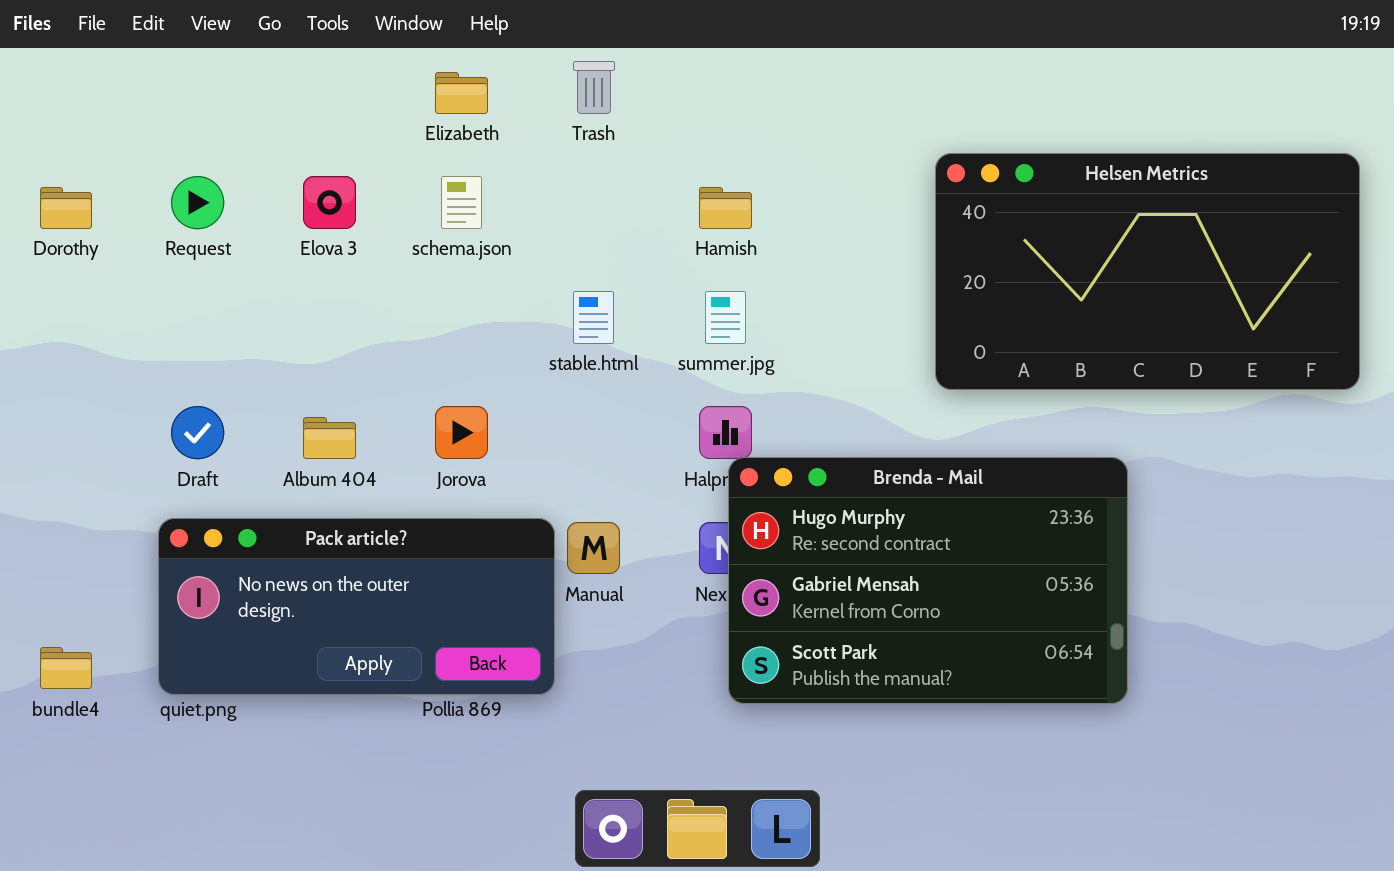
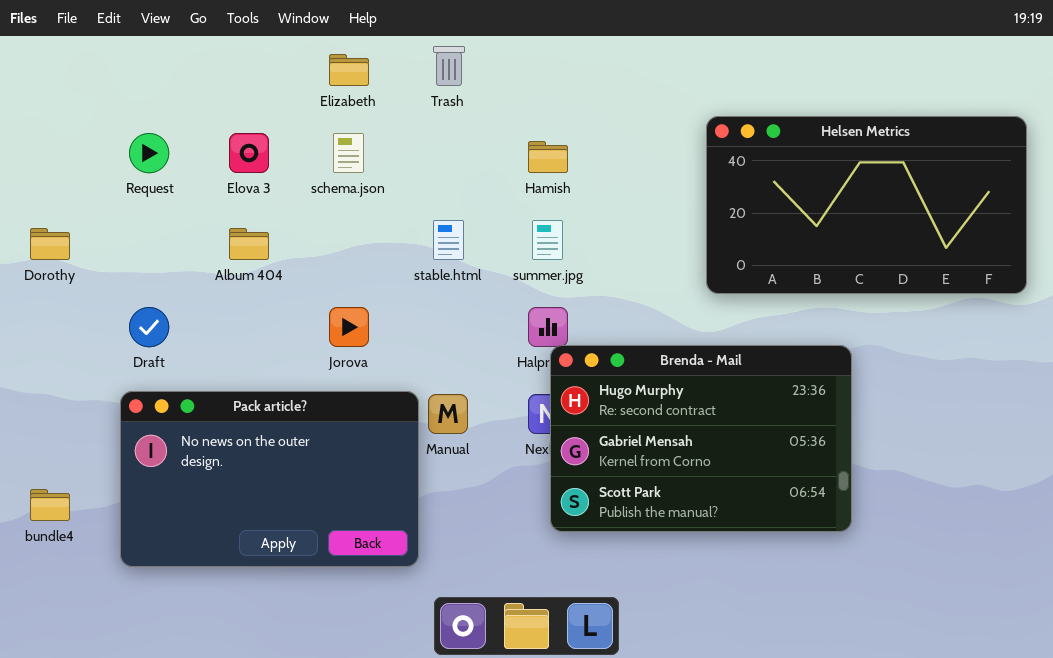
Dorothy: [40,187,92,229] -> [30,228,70,260], moved
Album 404: [303,417,356,459] -> [229,228,269,260], moved
Pack article?: [158,518,555,695] -> [120,391,419,567], resized

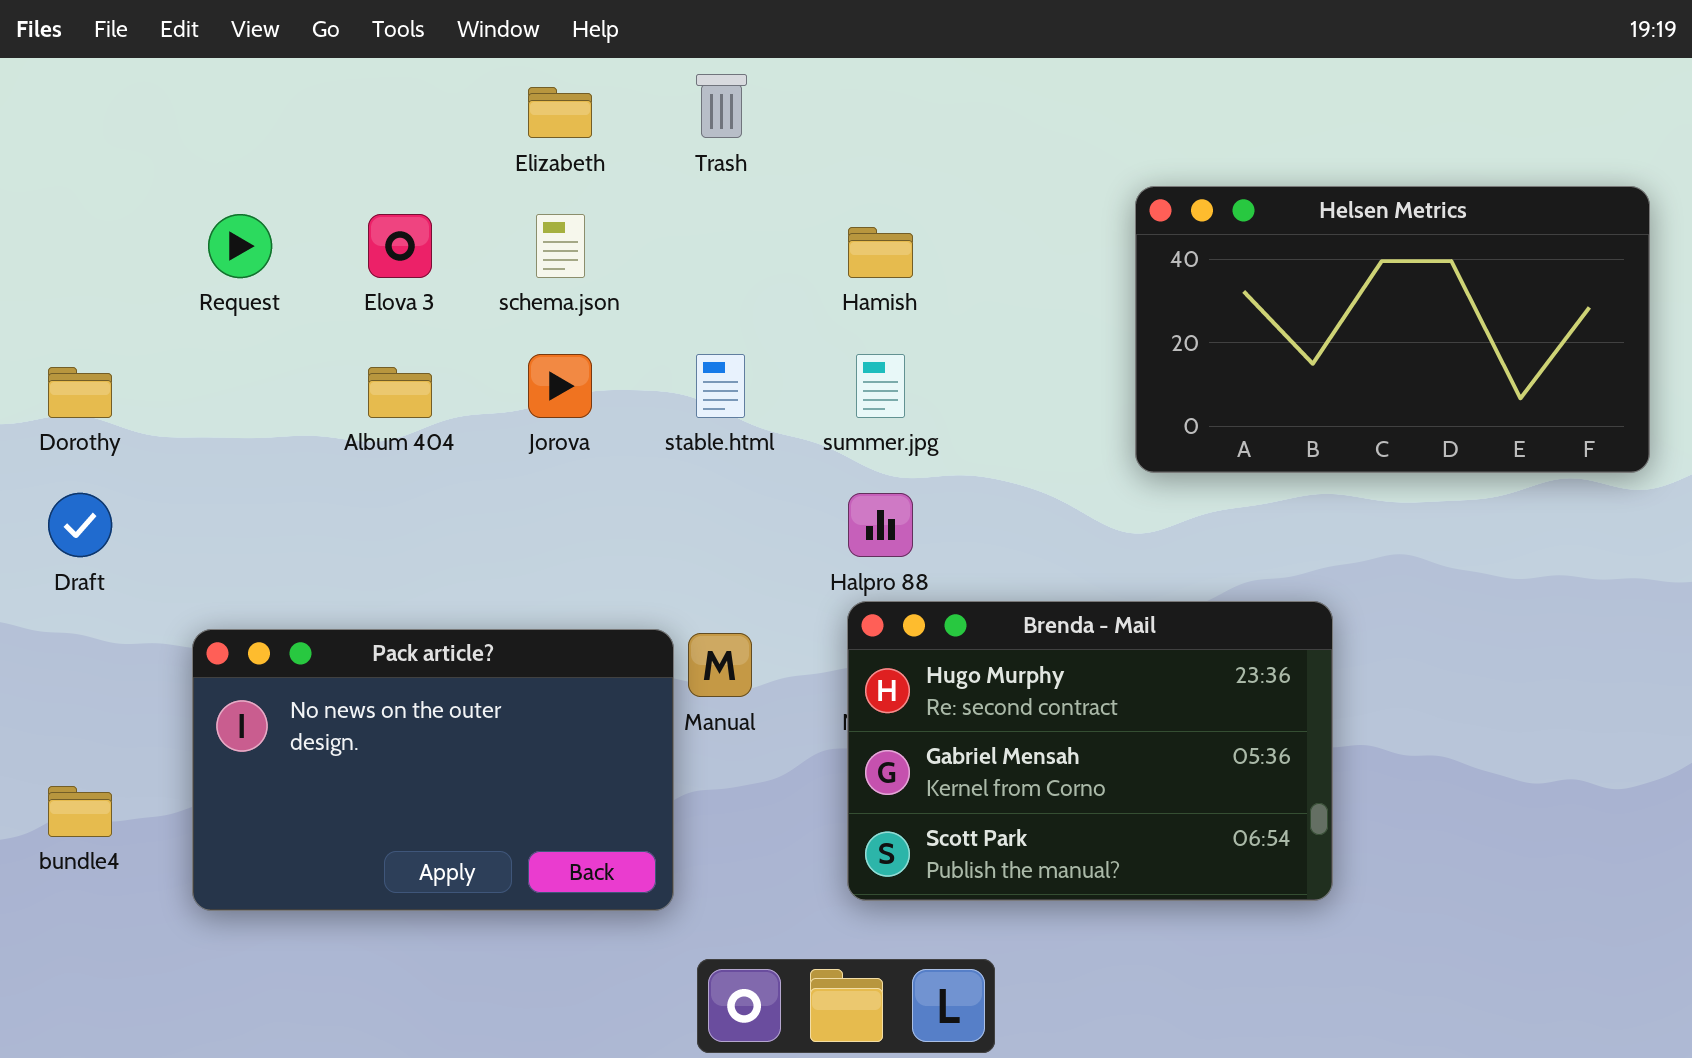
Draft: [129,307,169,347] -> [48,493,112,557], moved
Jorova: [329,307,369,347] -> [528,354,592,418], moved
Brenda - Mail: [550,345,852,532] -> [847,601,1333,901], moved

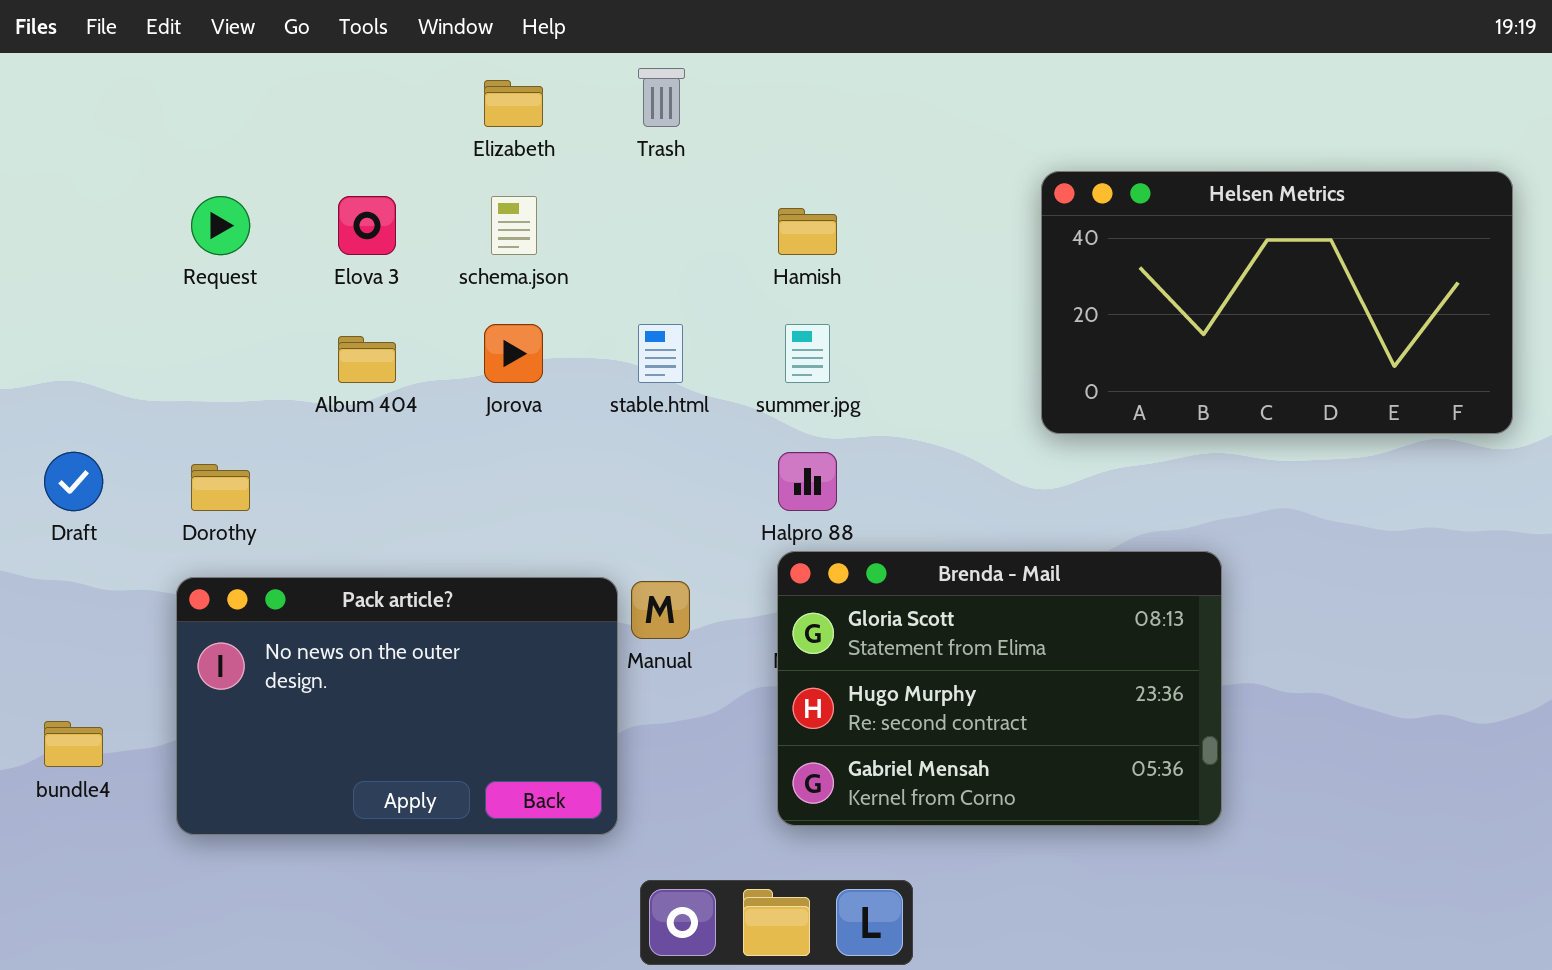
Dorothy: [48,367,112,418] -> [191,464,250,511], moved
Brenda - Mail: [847,601,1333,901] -> [777,551,1222,826], scrolled up 1 row

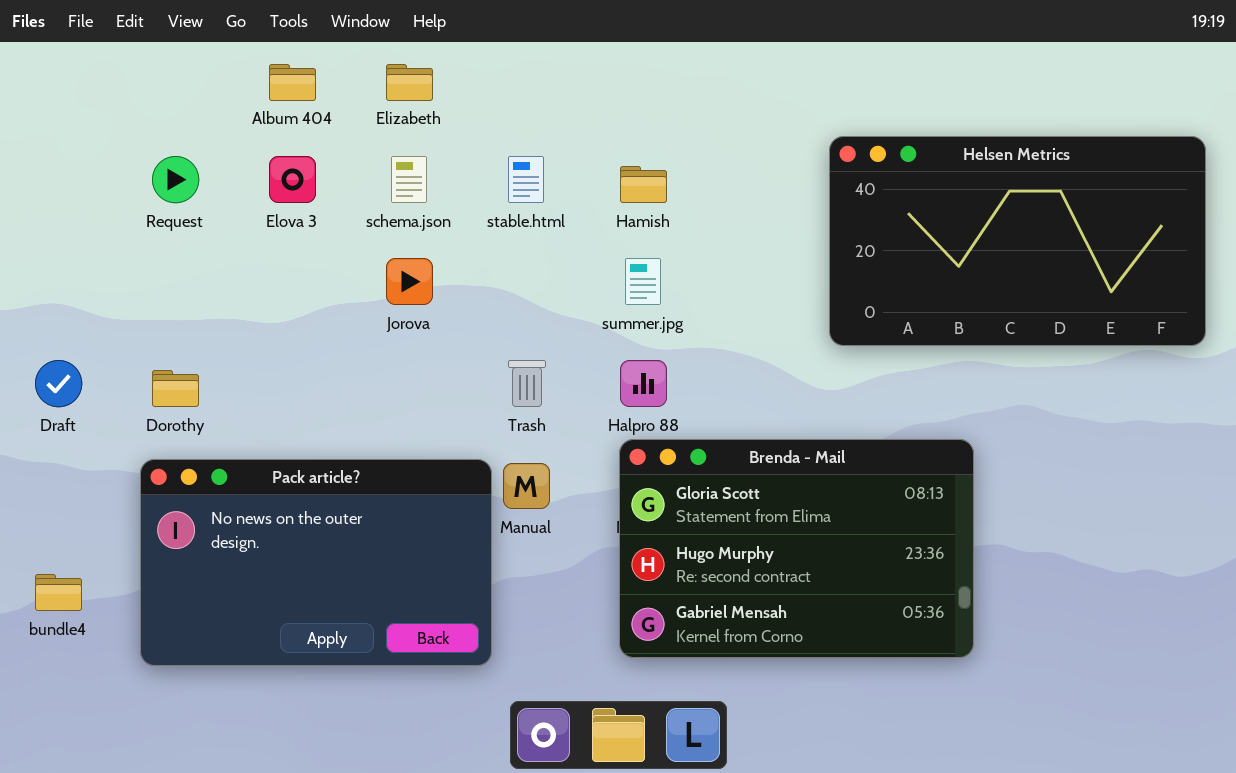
Trash: [638,68,685,127] -> [508,360,546,407], moved
stable.html: [638,324,683,383] -> [508,156,544,203], moved
Album 404: [338,336,396,383] -> [269,64,316,101], moved

